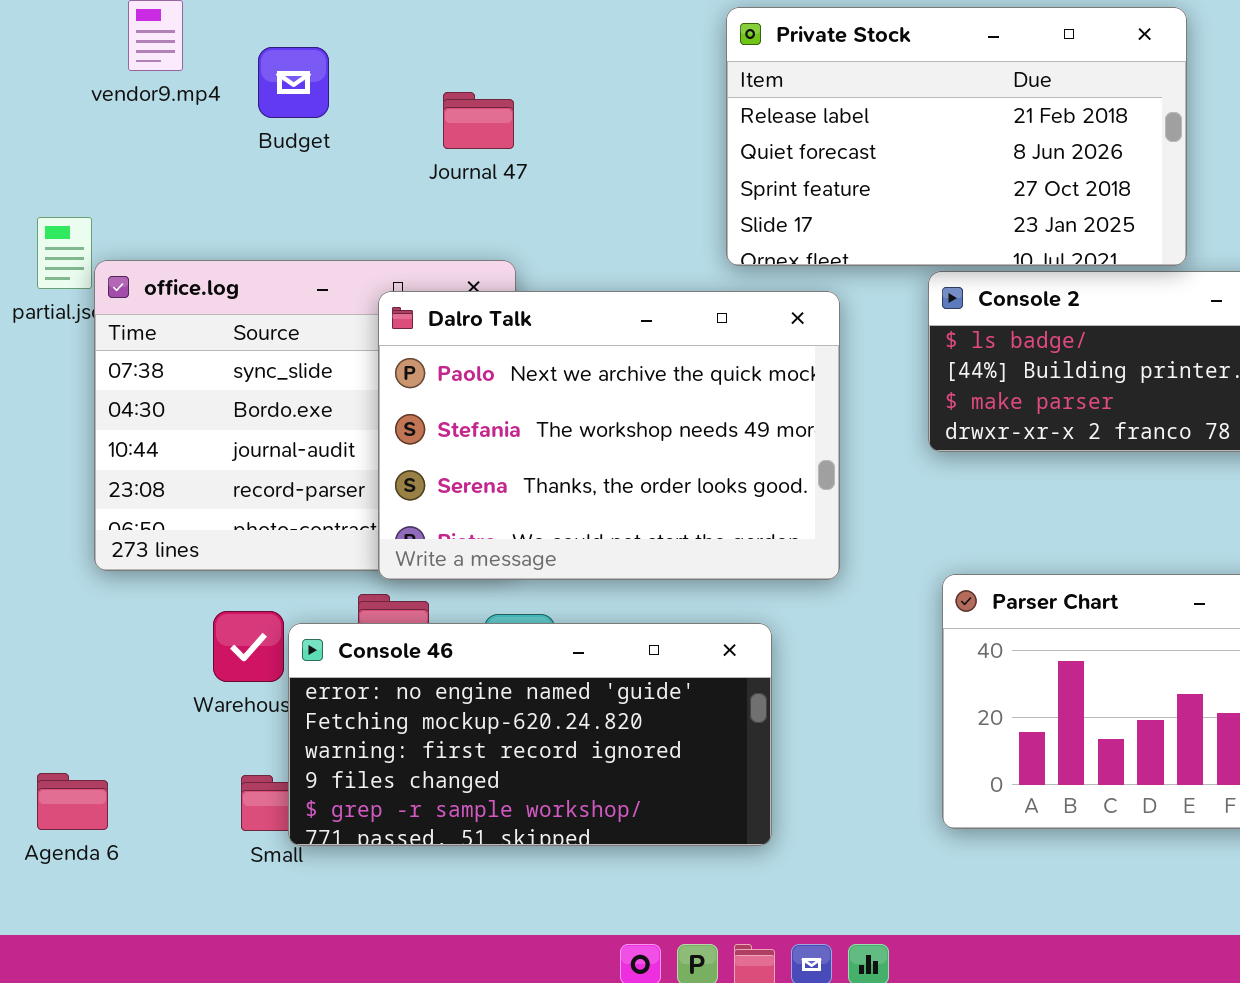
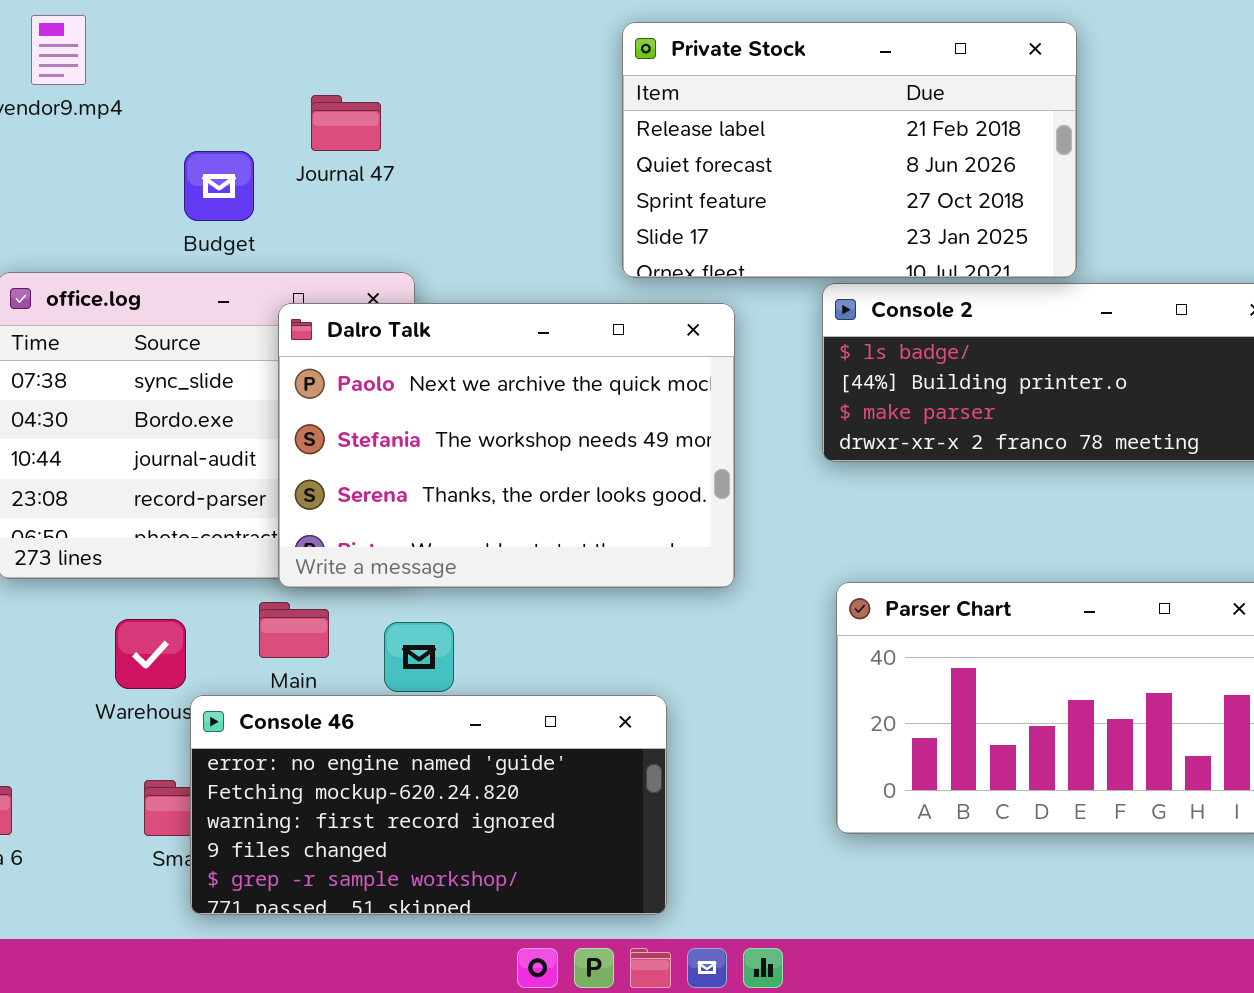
Budget: [258,47,329,118] -> [184,151,254,221], moved
Journal 47: [443,92,514,149] -> [311,95,381,151], moved
Console 46: [288,623,772,846] -> [190,695,667,915], moved

